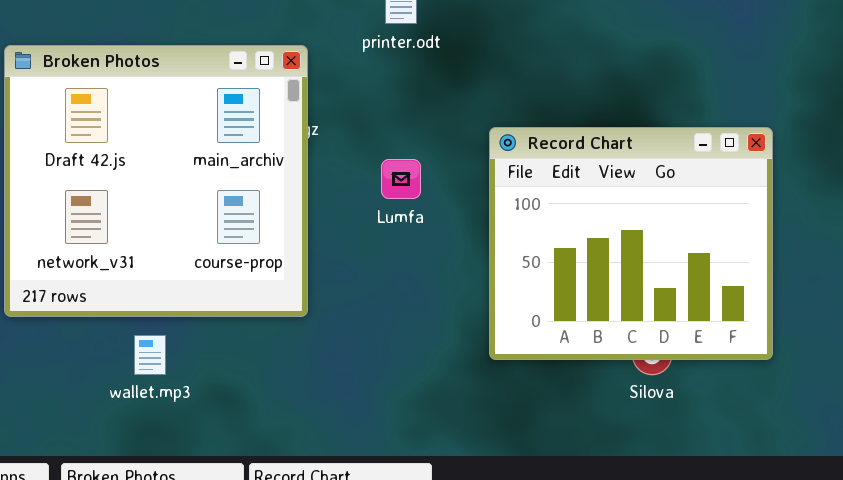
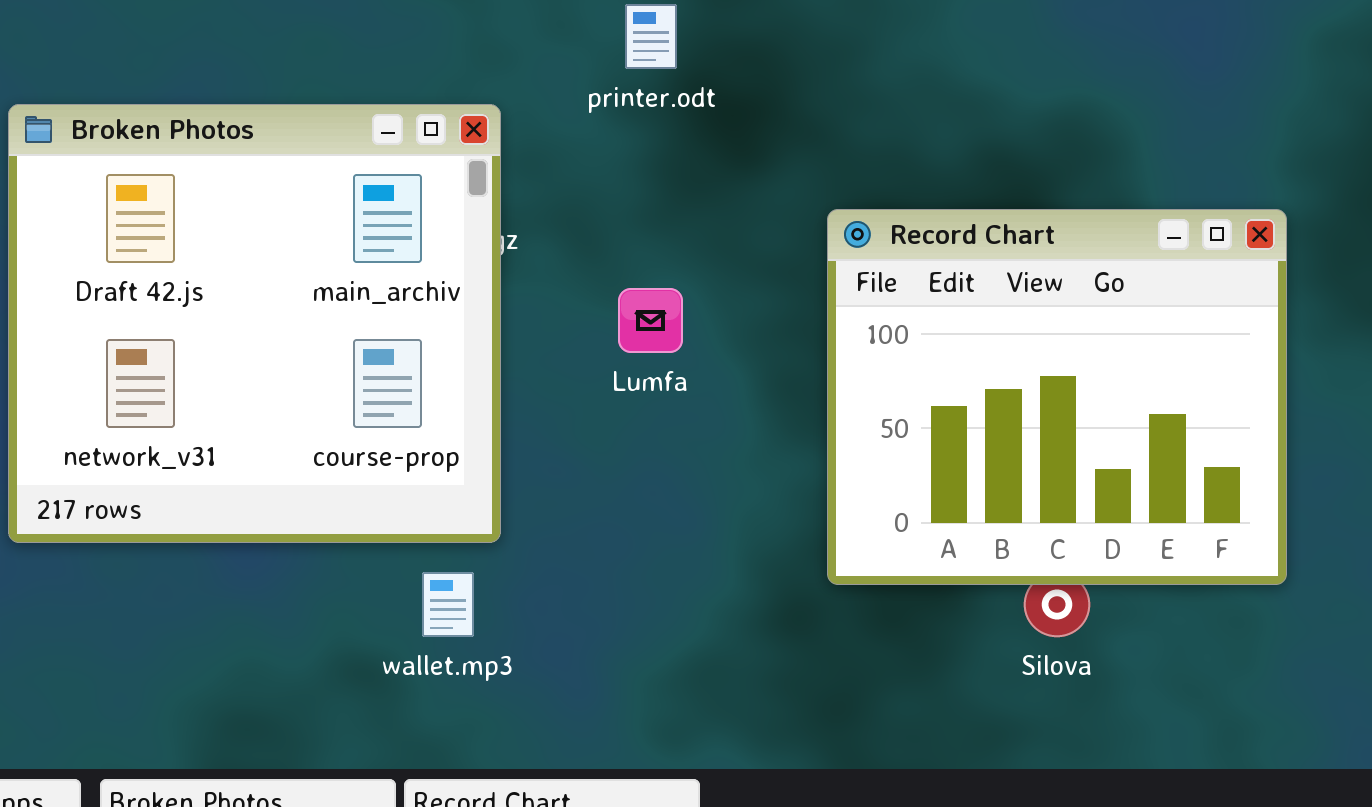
Record Chart: [489,127,773,360] -> [827,209,1287,585], moved
wallet.mp3: [134,335,166,375] -> [422,572,474,637], moved

